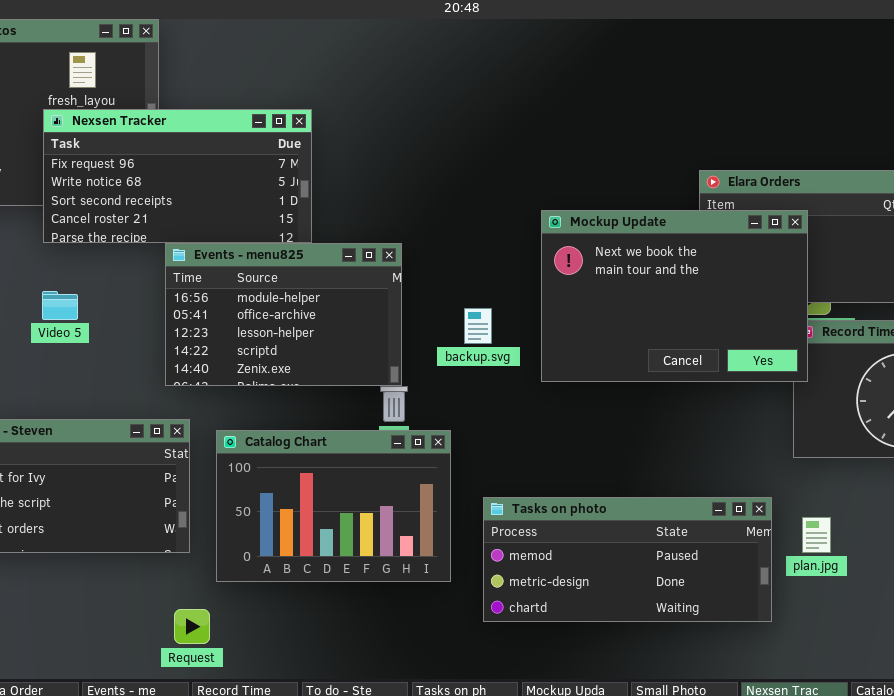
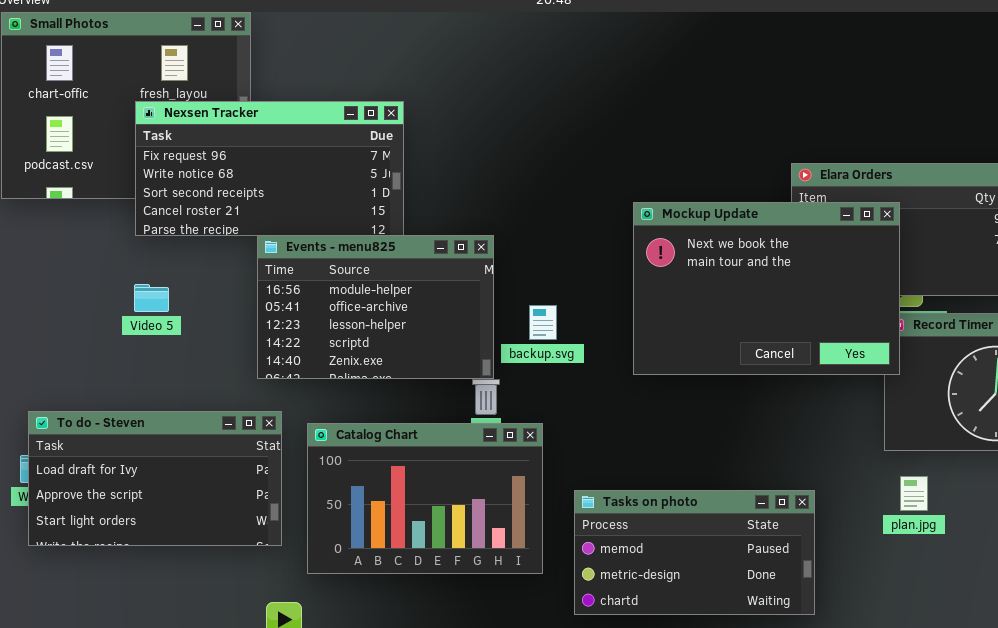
backup.svg: [464,308,492,344] -> [529,305,557,340], moved
Tasks on photo: [483,497,772,622] -> [574,490,815,615], resized
plan.jpg: [802,517,831,553] -> [900,476,928,511], moved

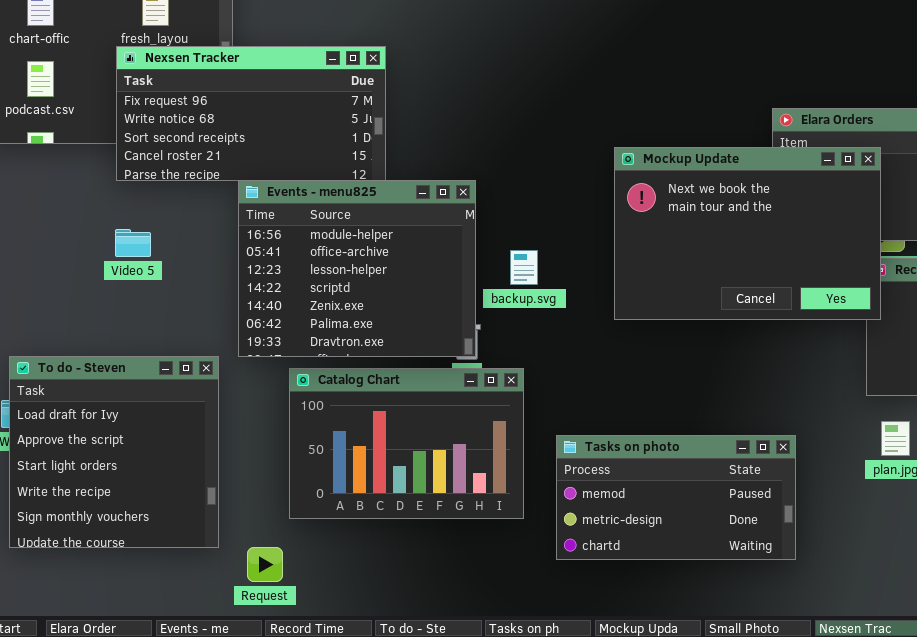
Events - menu825: [257,235,494,379] -> [238,180,476,357], resized
To do - Steven: [28,411,282,546] -> [9,356,219,548], resized

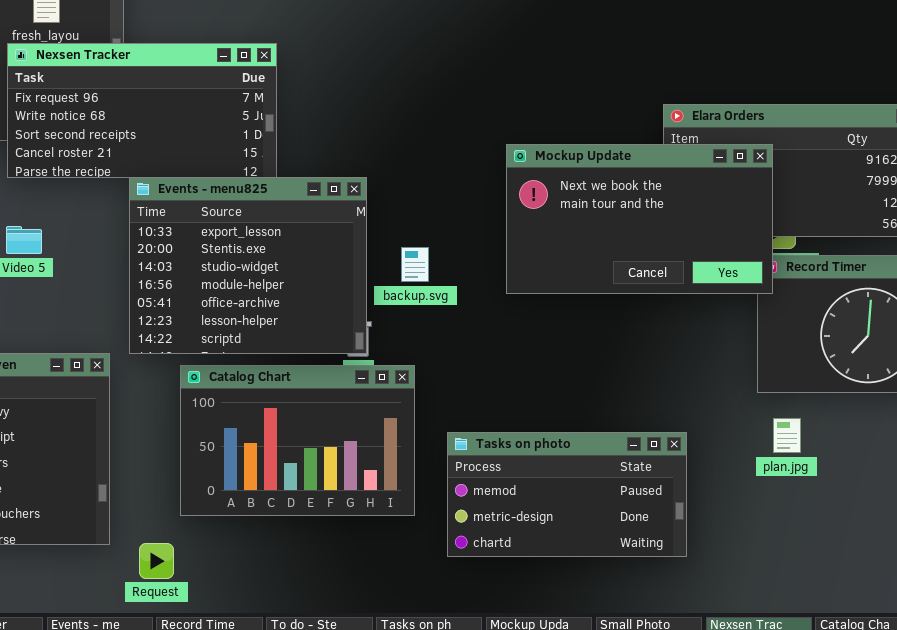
Mockup Update: [614,147,881,320] -> [506,144,773,294], resized
Events - menu825: [238,180,476,357] -> [129,177,367,354], scrolled up 3 rows

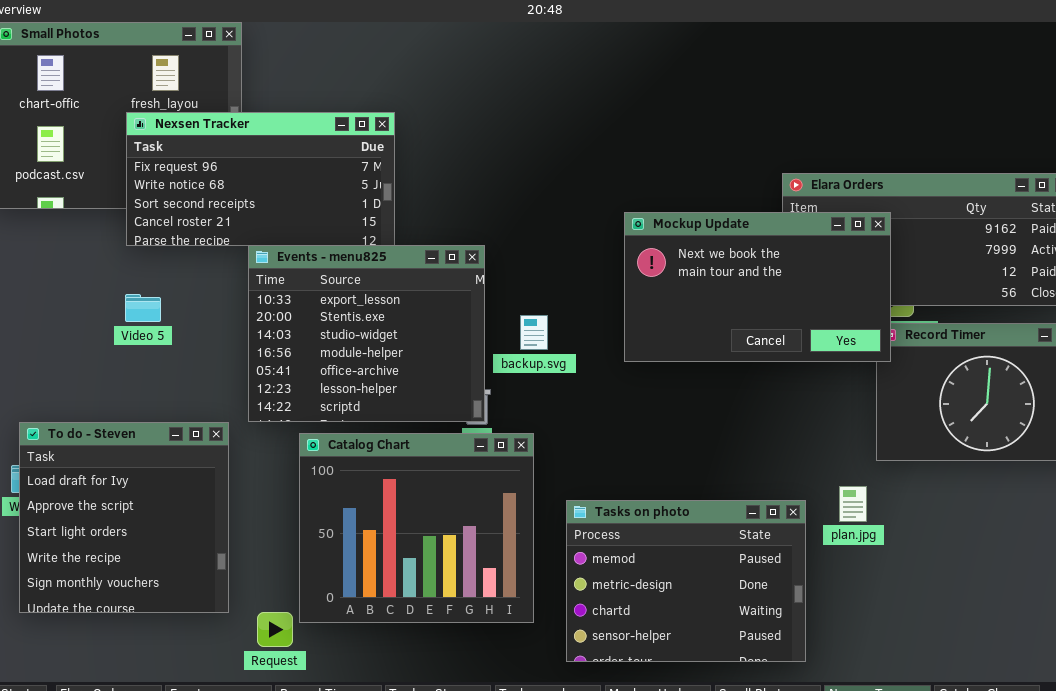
Catalog Chart: [180,365,415,516] -> [299,433,534,623], resized
plan.jpg: [773,418,801,453] -> [839,486,867,522], moved
Tasks on photo: [447,432,687,557] -> [566,500,806,662], resized

